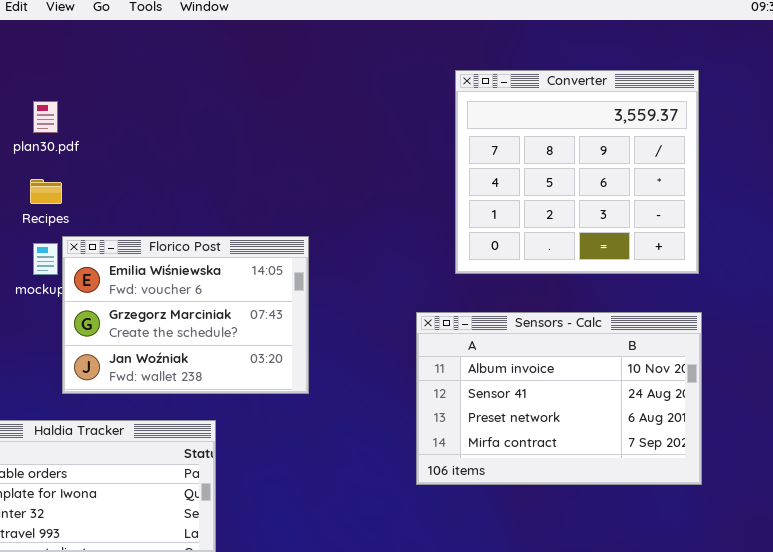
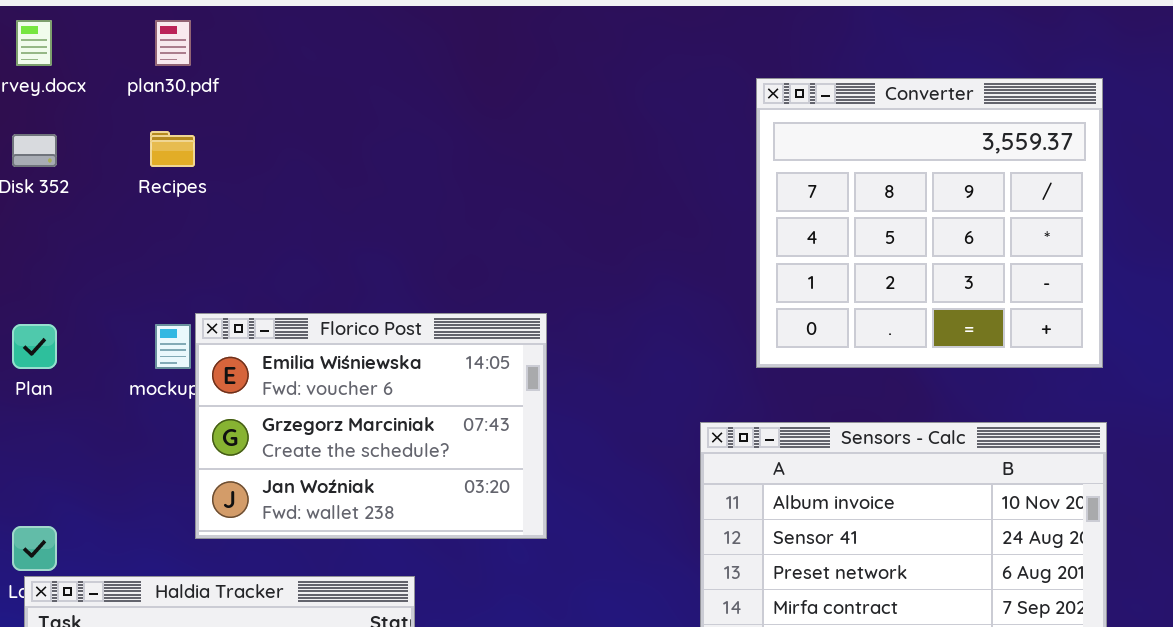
plan30.pdf: [33,101,58,133] -> [155,20,191,66], moved
Recipes: [30,179,62,204] -> [150,131,195,167], moved

